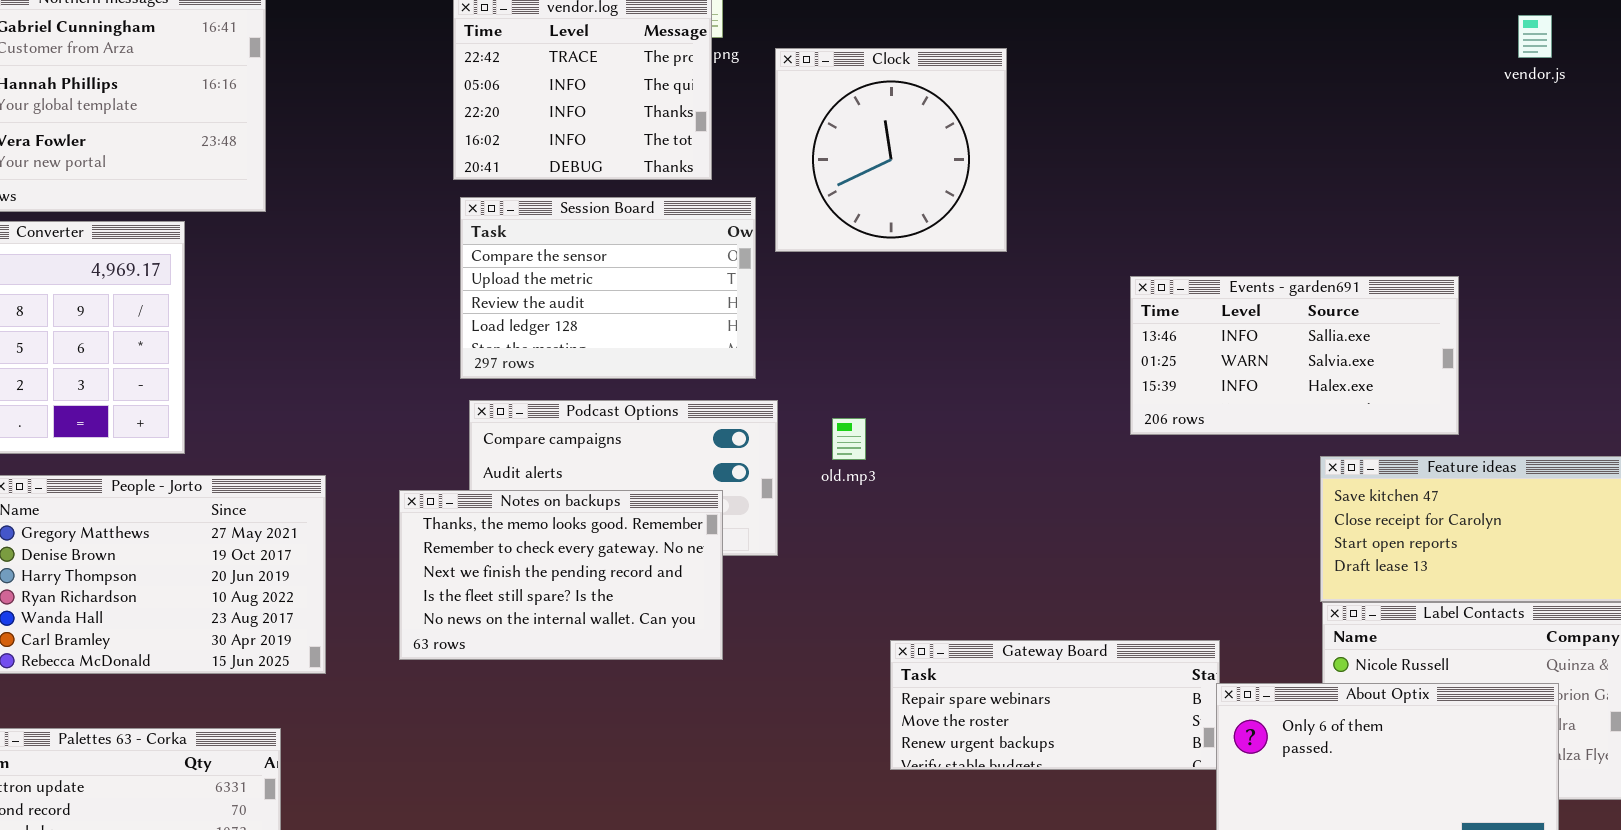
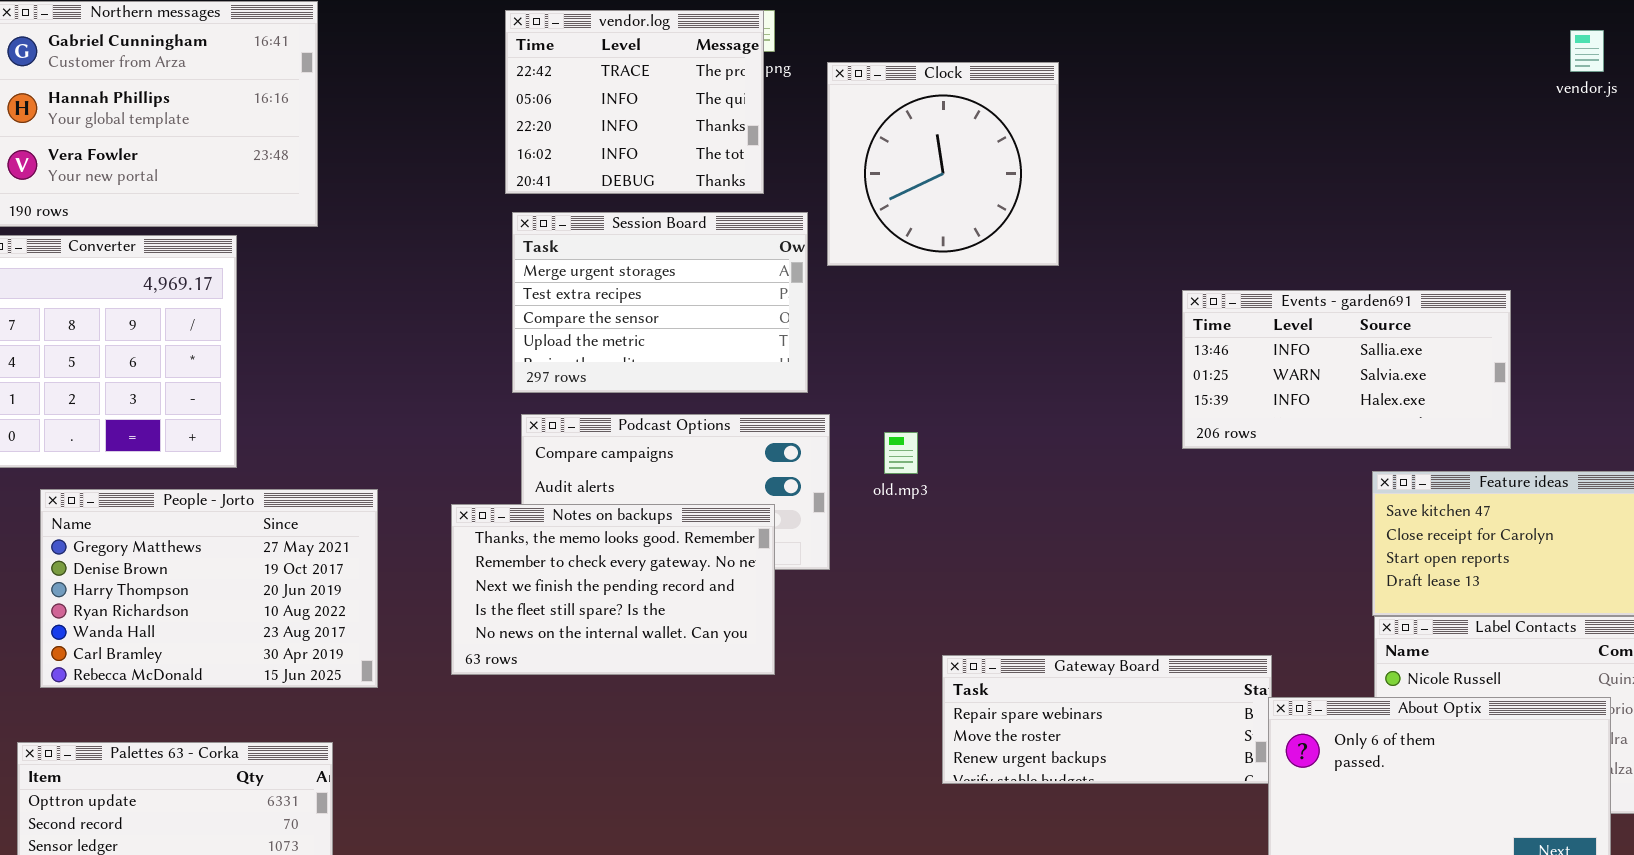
Session Board: [460,197,756,379] -> [512,212,808,393], scrolled up 2 rows

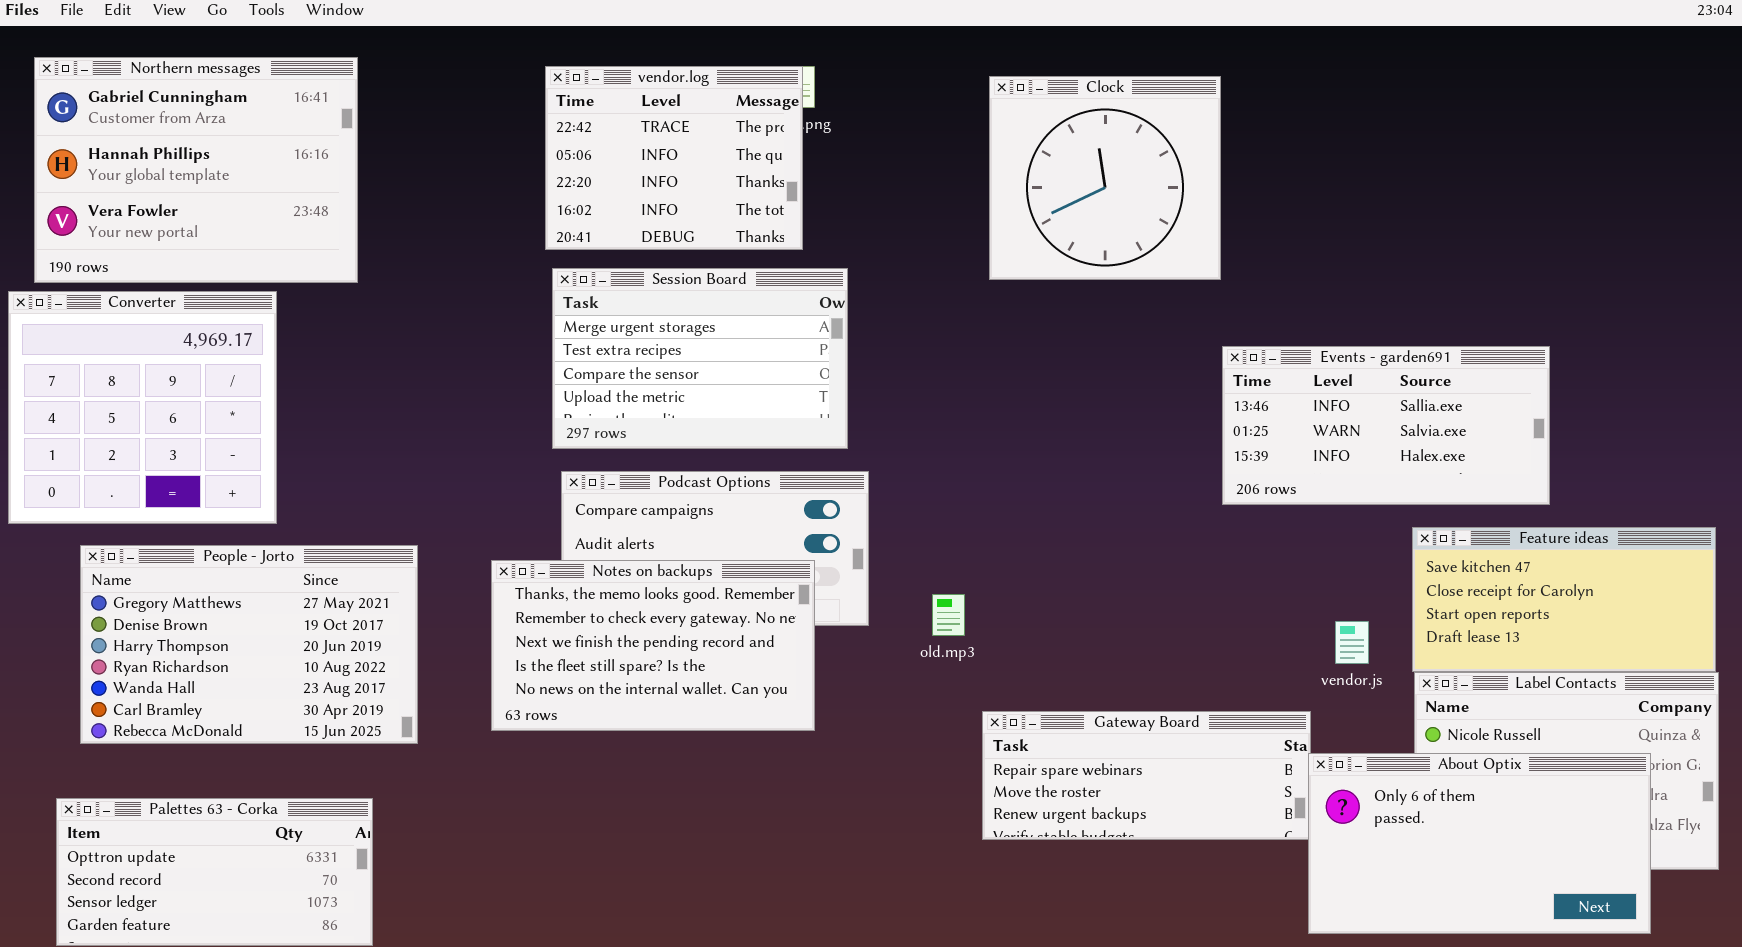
vendor.js: [1570,30,1604,72] -> [1335,621,1369,664], moved
Clock: [827,62,1059,266] -> [989,76,1221,280], moved
old.mp3: [884,432,918,474] -> [932,594,965,636], moved

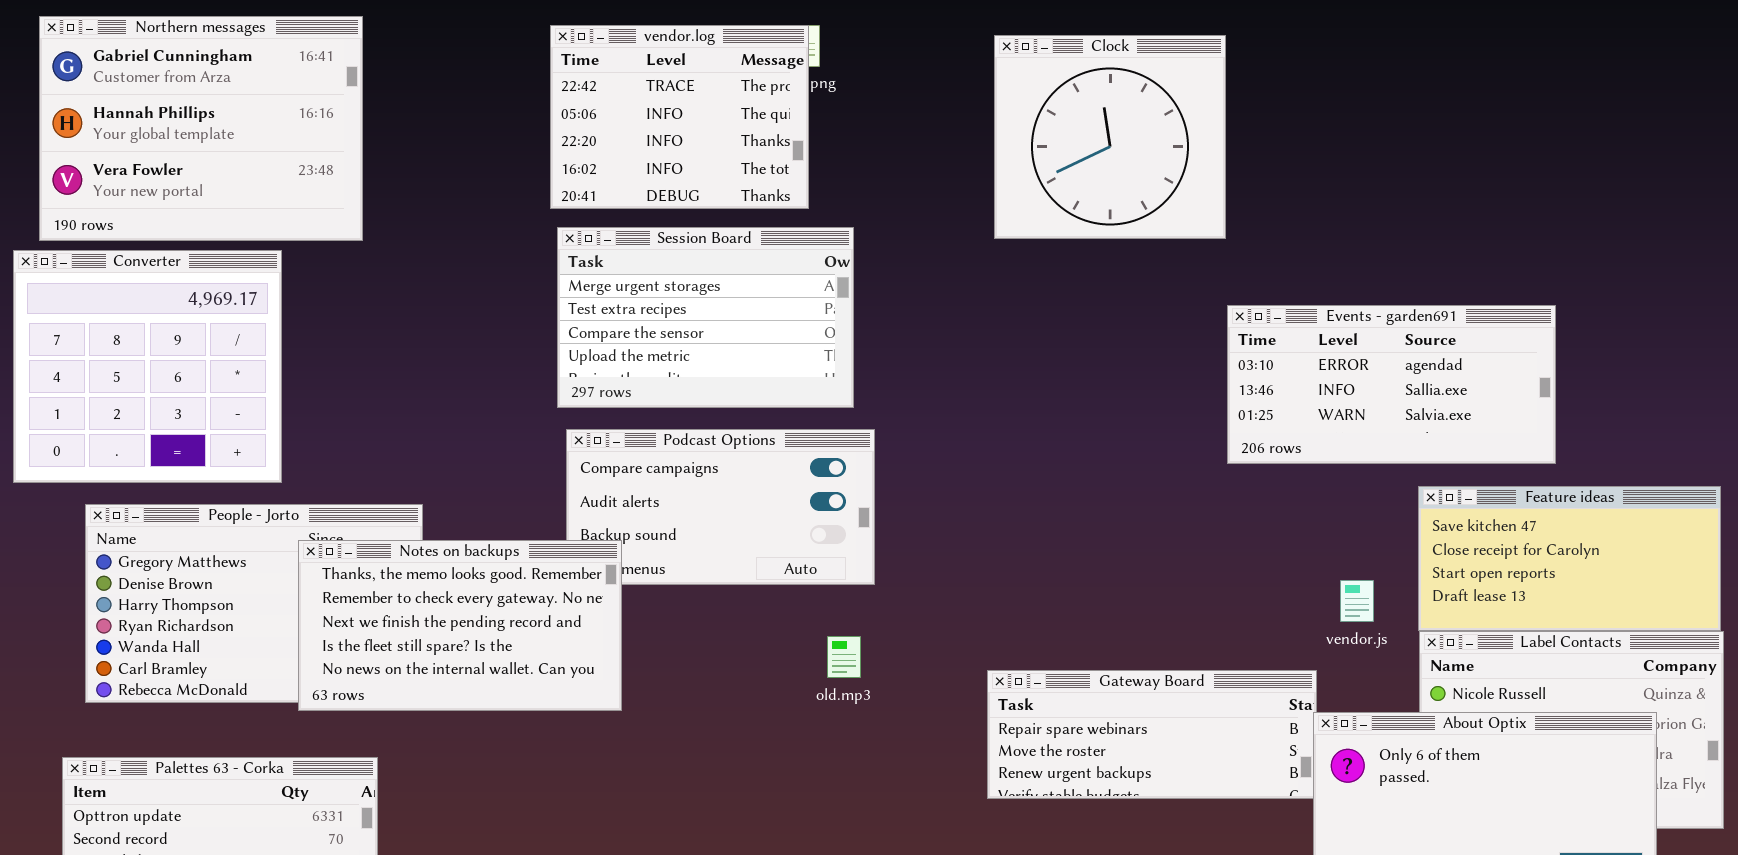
Events - garden691: [1222,346,1550,505] -> [1227,305,1556,464], scrolled up 1 row
Notes on backups: [491,560,815,731] -> [298,540,622,711], moved
old.mp3: [932,594,965,636] -> [827,636,861,678], moved

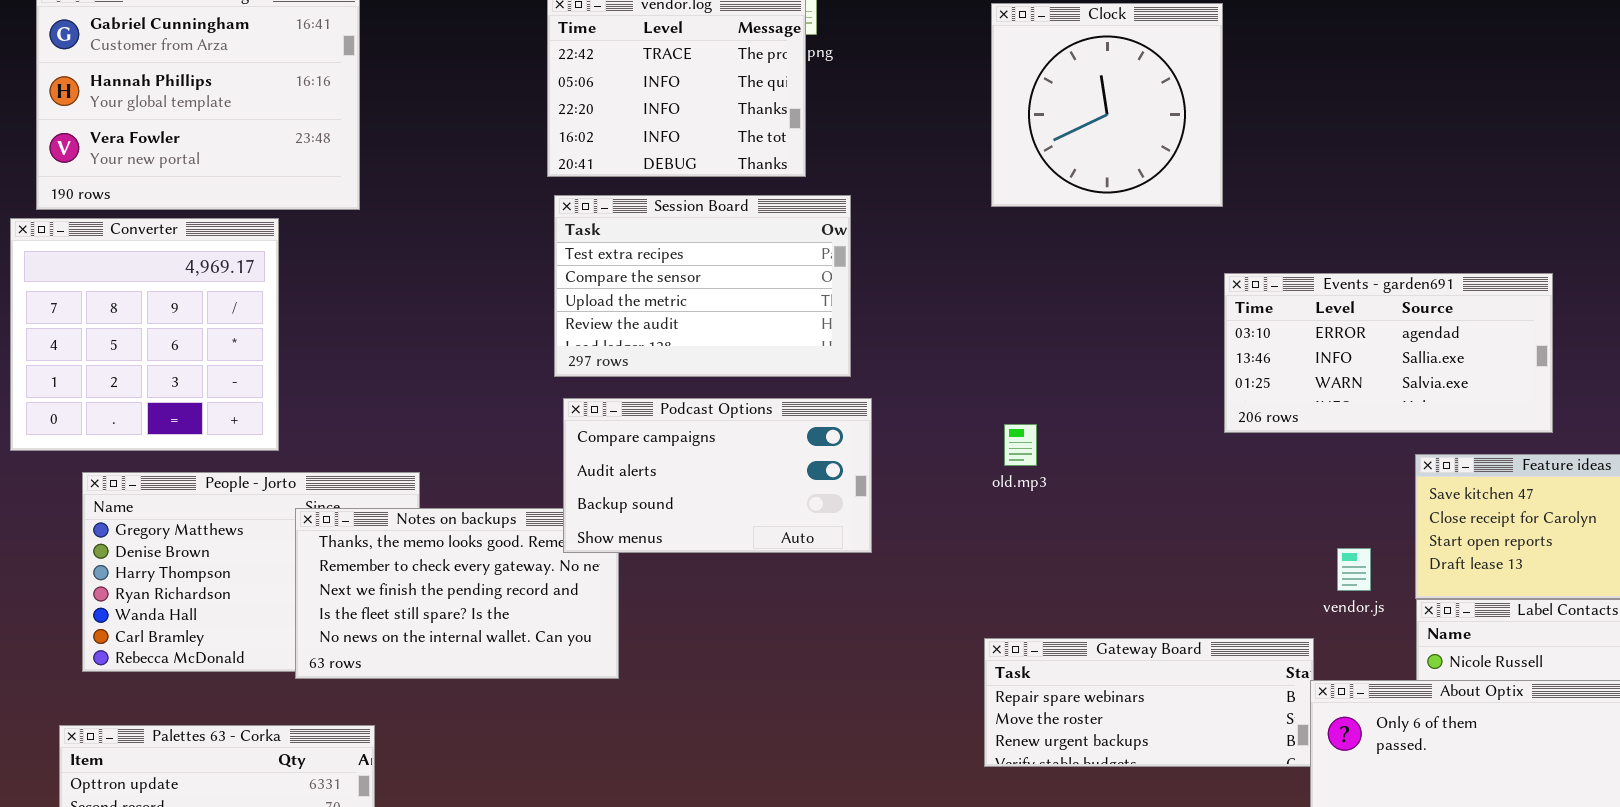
Session Board: [557,227,854,408] -> [554,195,851,377], scrolled down 1 row
Podcast Options: [566,429,875,585] -> [563,398,872,553], raised
old.mp3: [827,636,861,678] -> [1004,424,1037,466], moved

